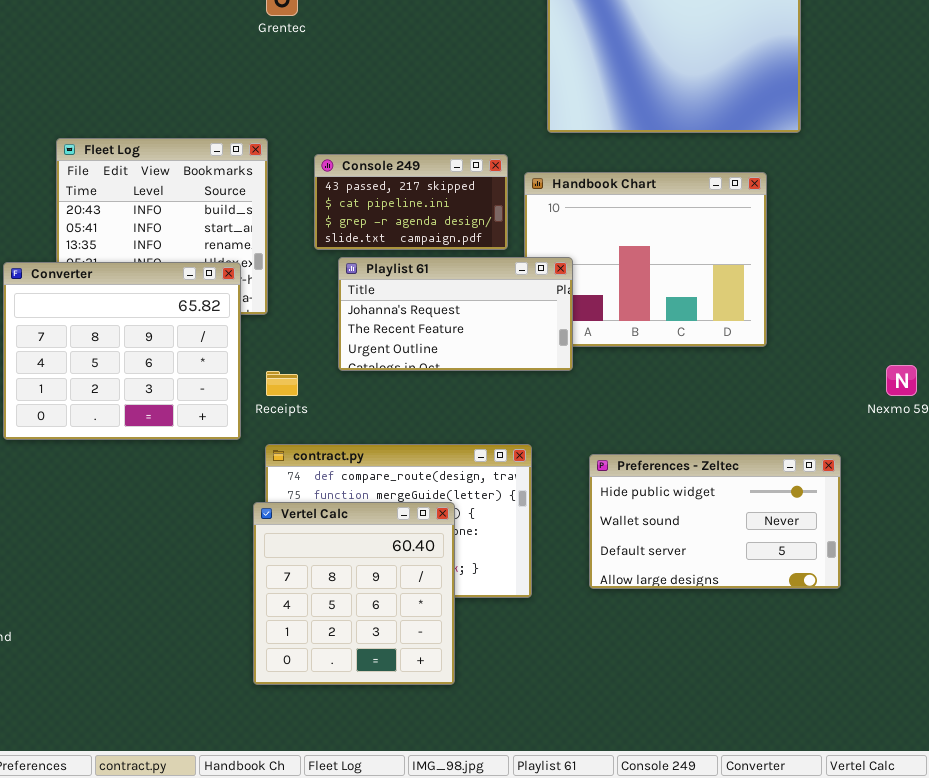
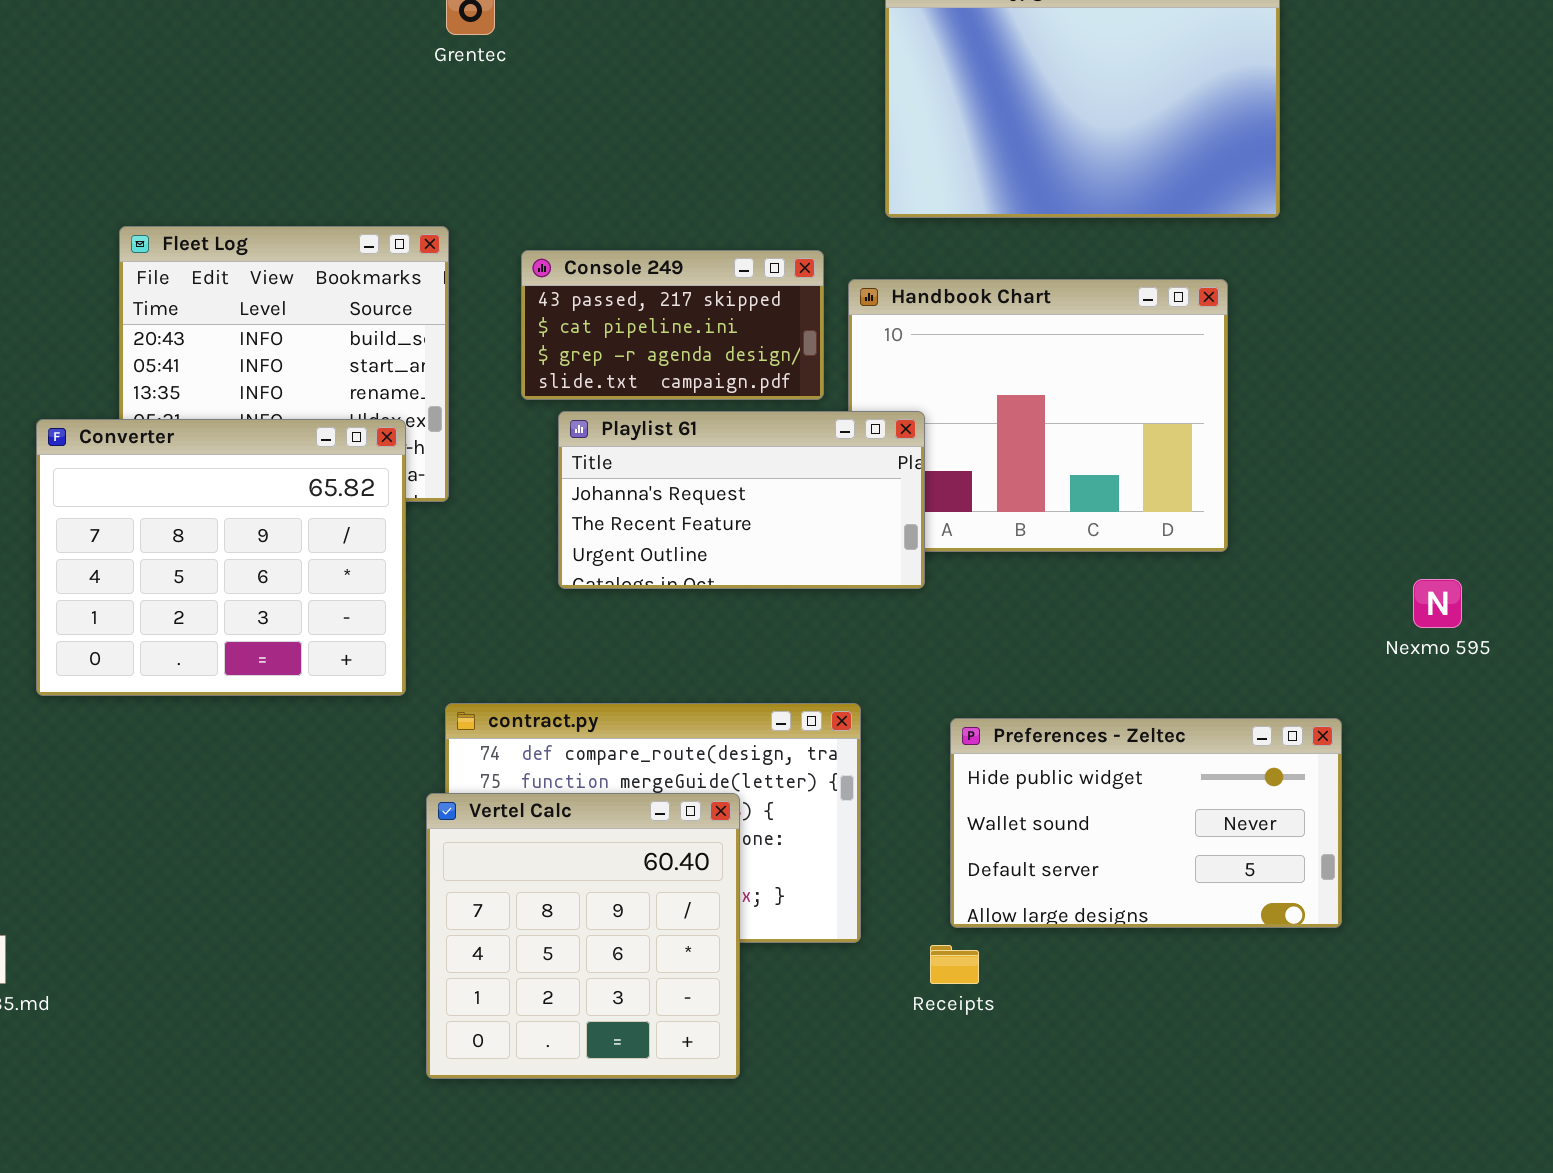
Receipts: [266,371,298,396] -> [930,945,979,984], moved

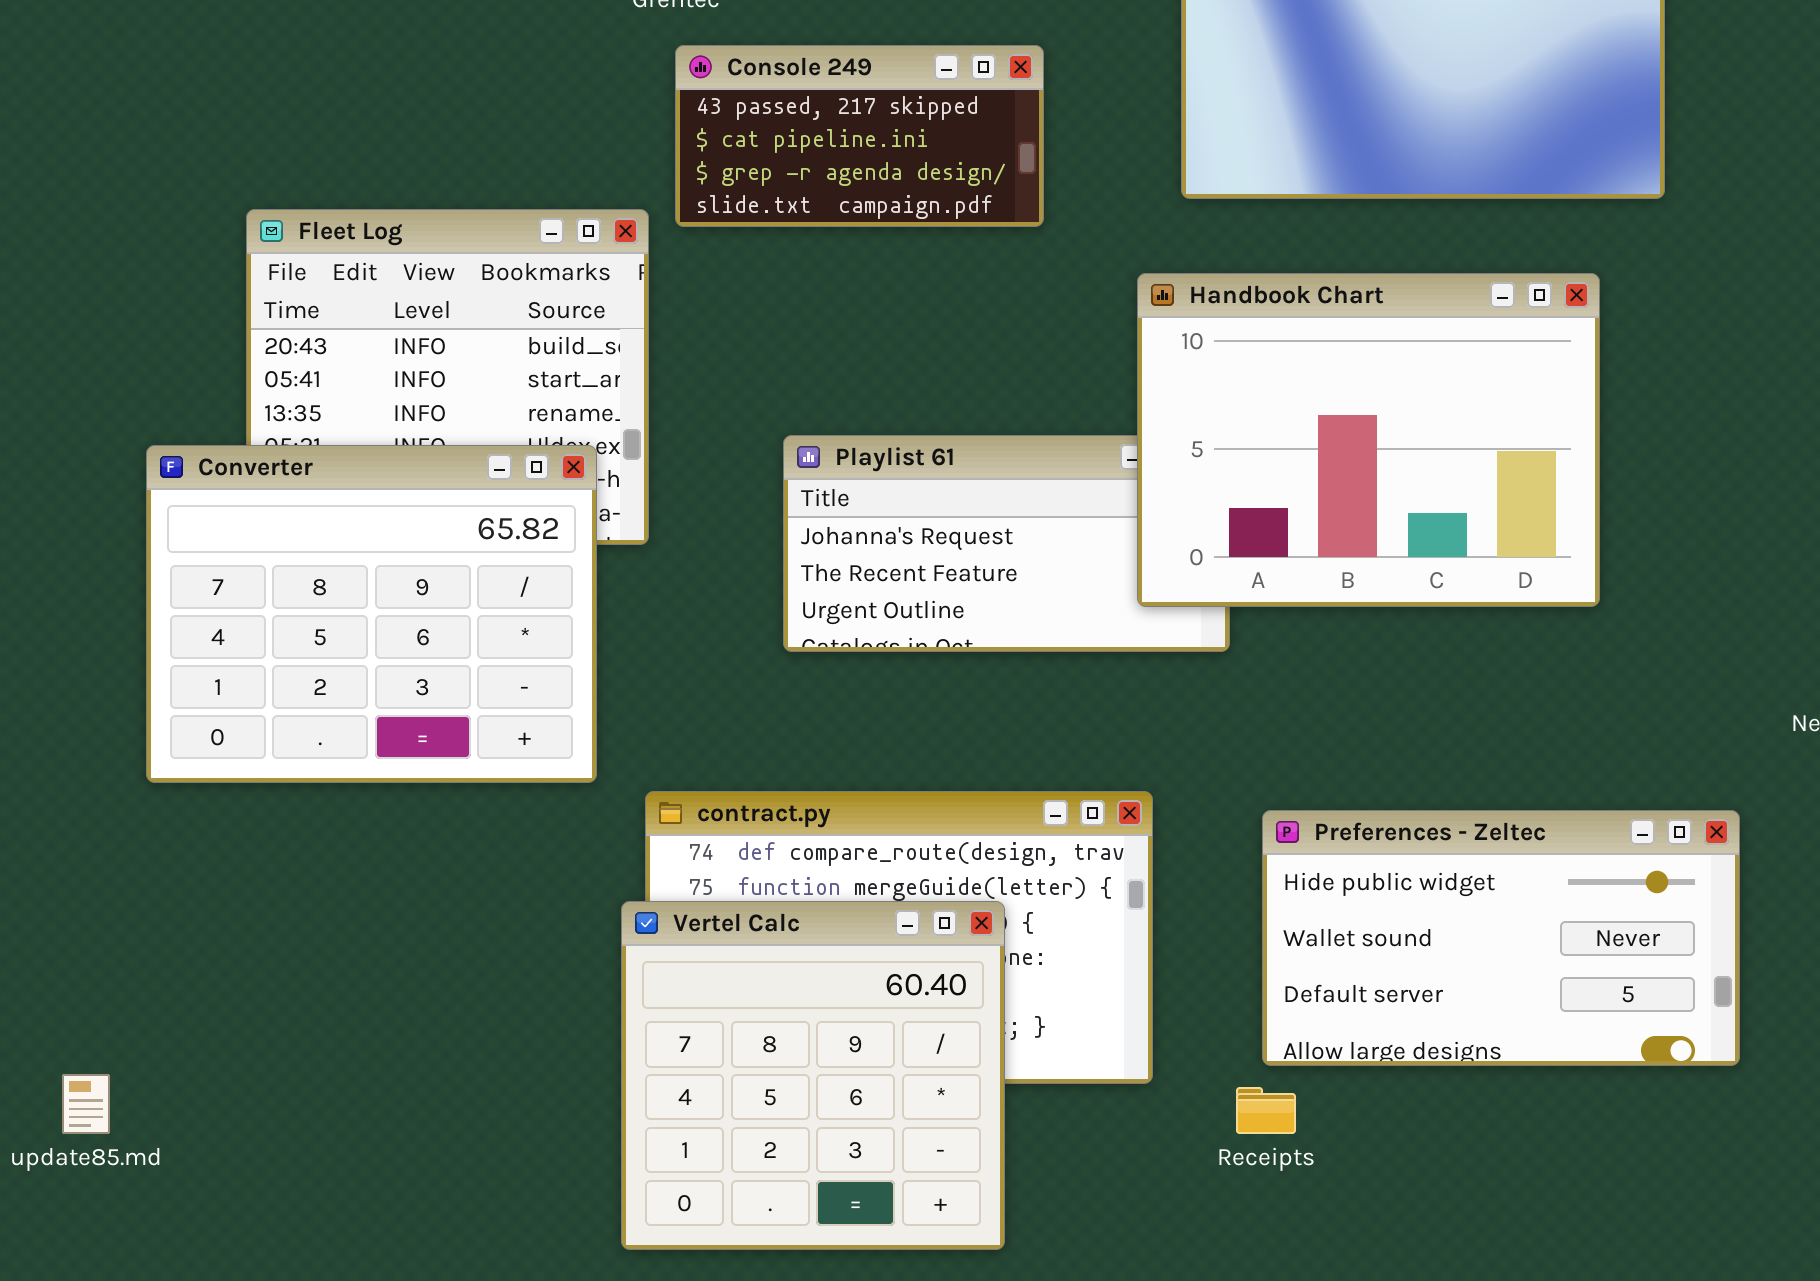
Console 249: [521,250,824,400] -> [675,45,1044,227], moved
Handbook Chart: [848,279,1228,552] -> [1137,273,1600,607], raised

